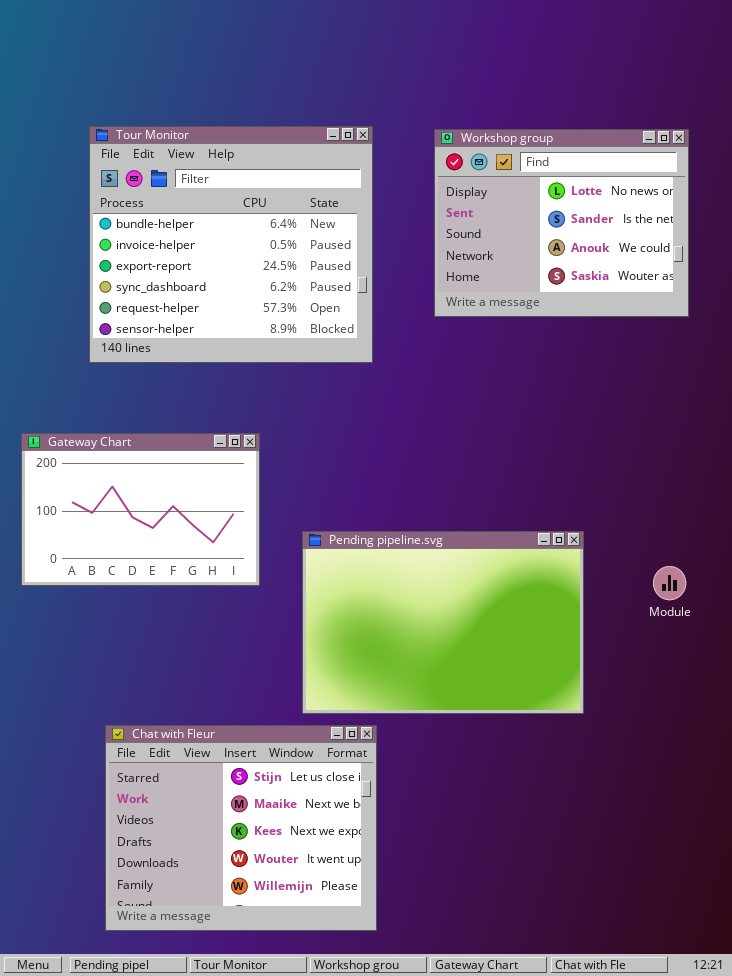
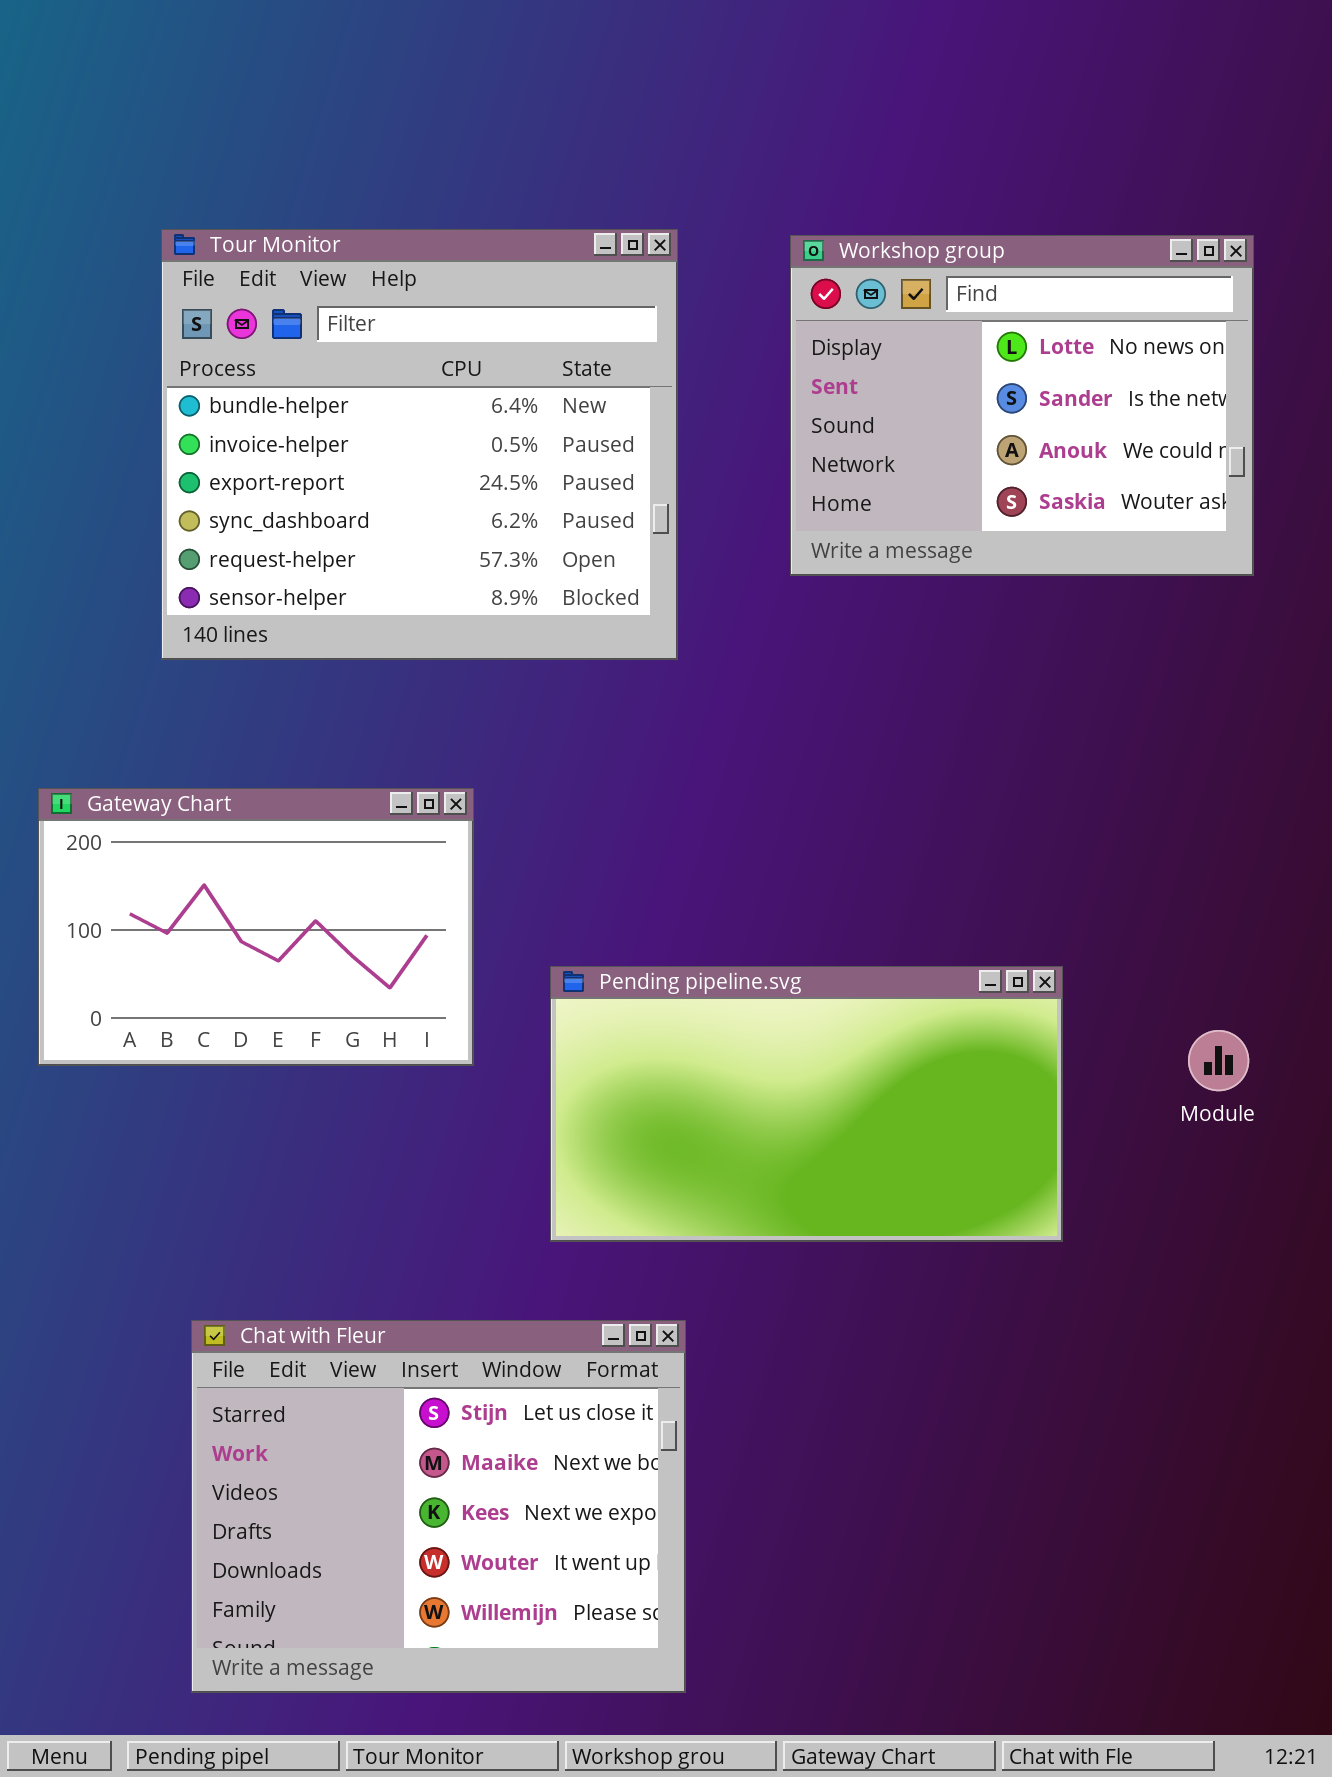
Pending pipeline.svg: [302,531,584,714] -> [550,966,1063,1242], resized

